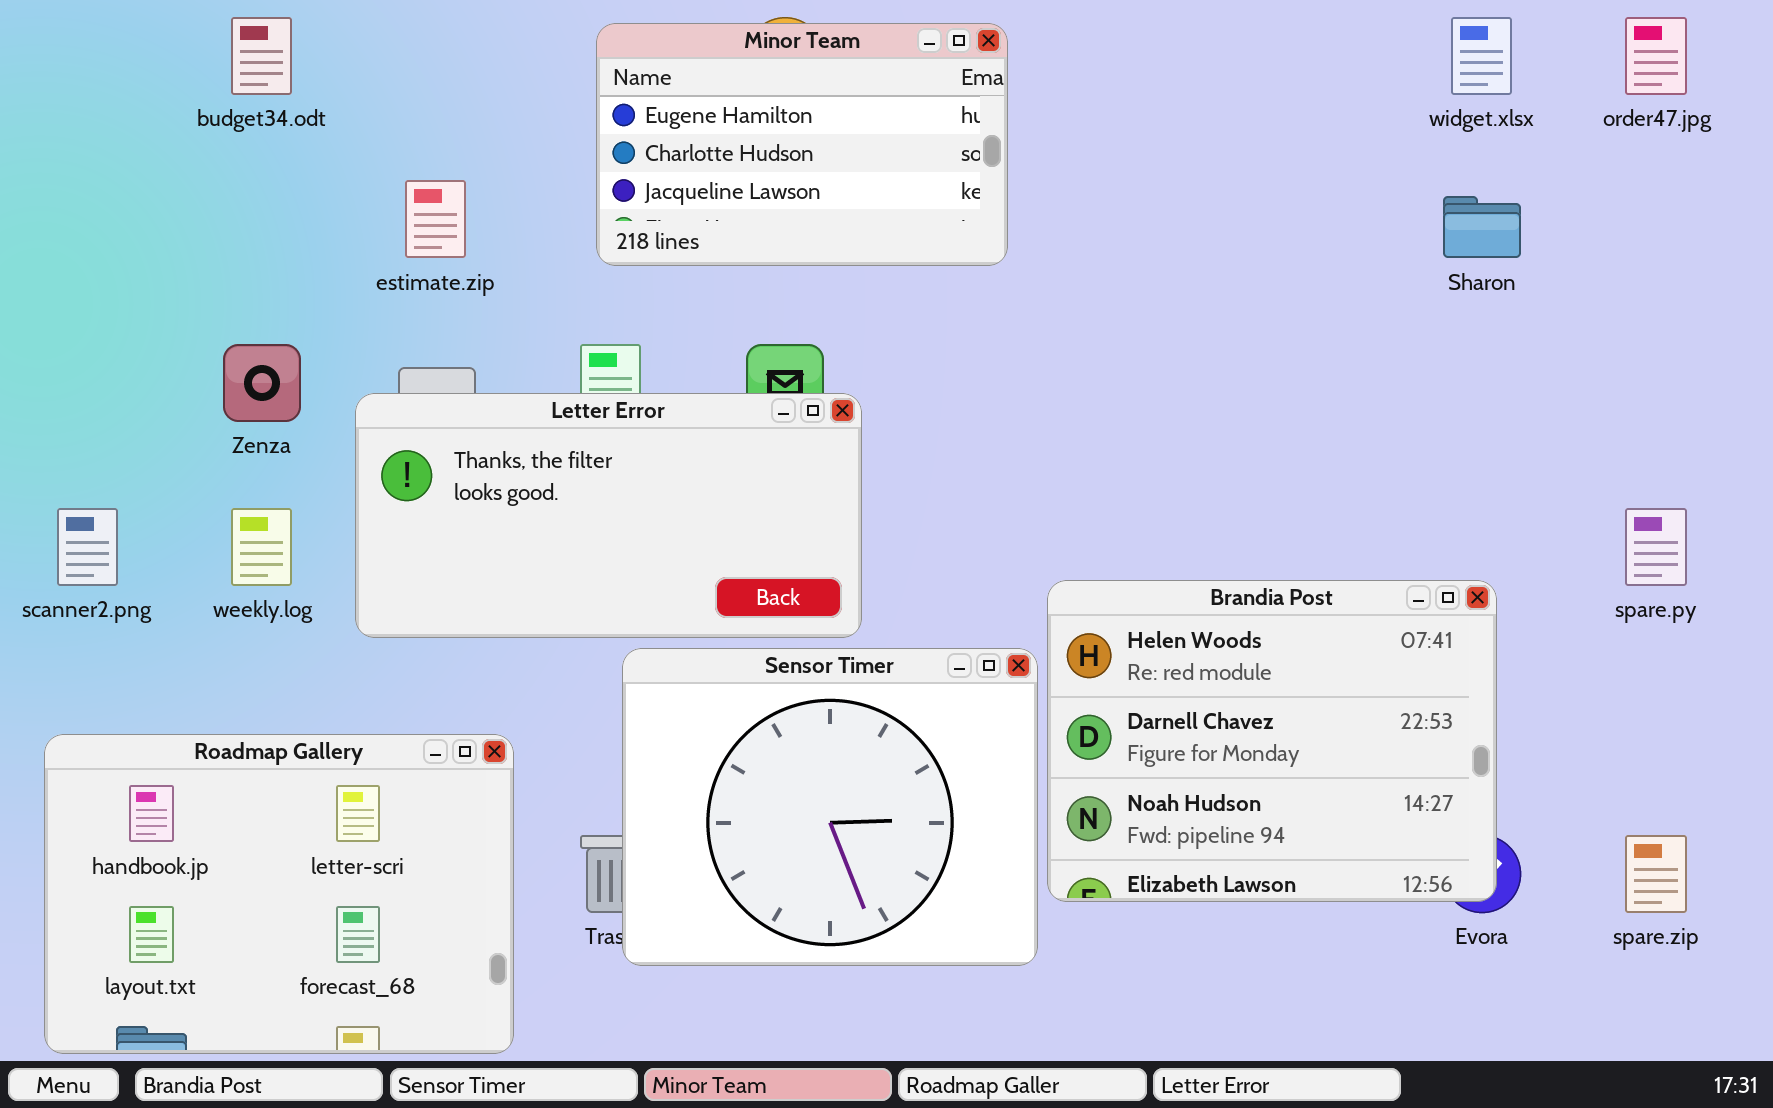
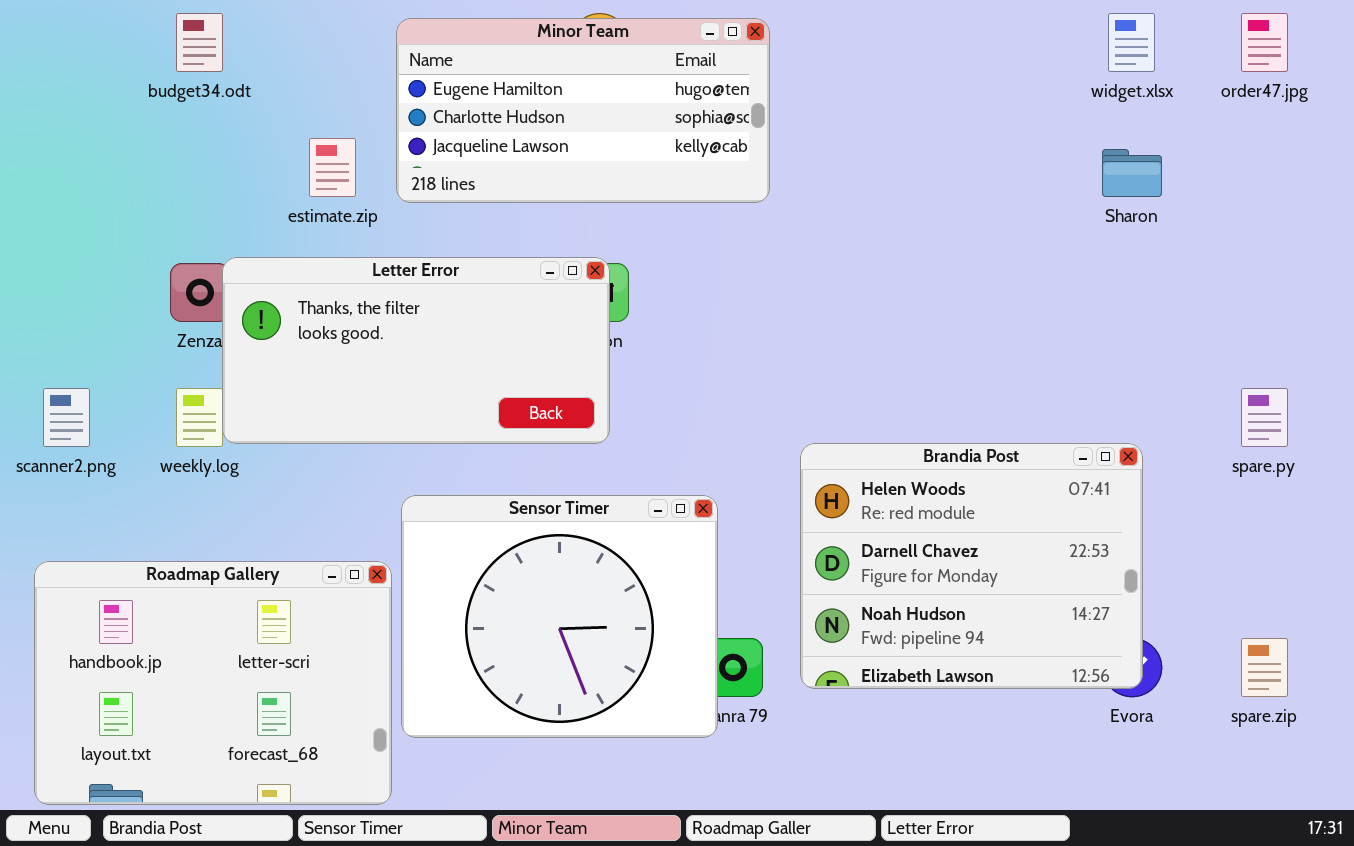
Minor Team: [596,23,1008,266] -> [396,18,770,203], resized
Letter Error: [355,393,862,638] -> [222,257,610,444], moved
Sensor Timer: [622,648,1038,966] -> [401,495,718,738], moved

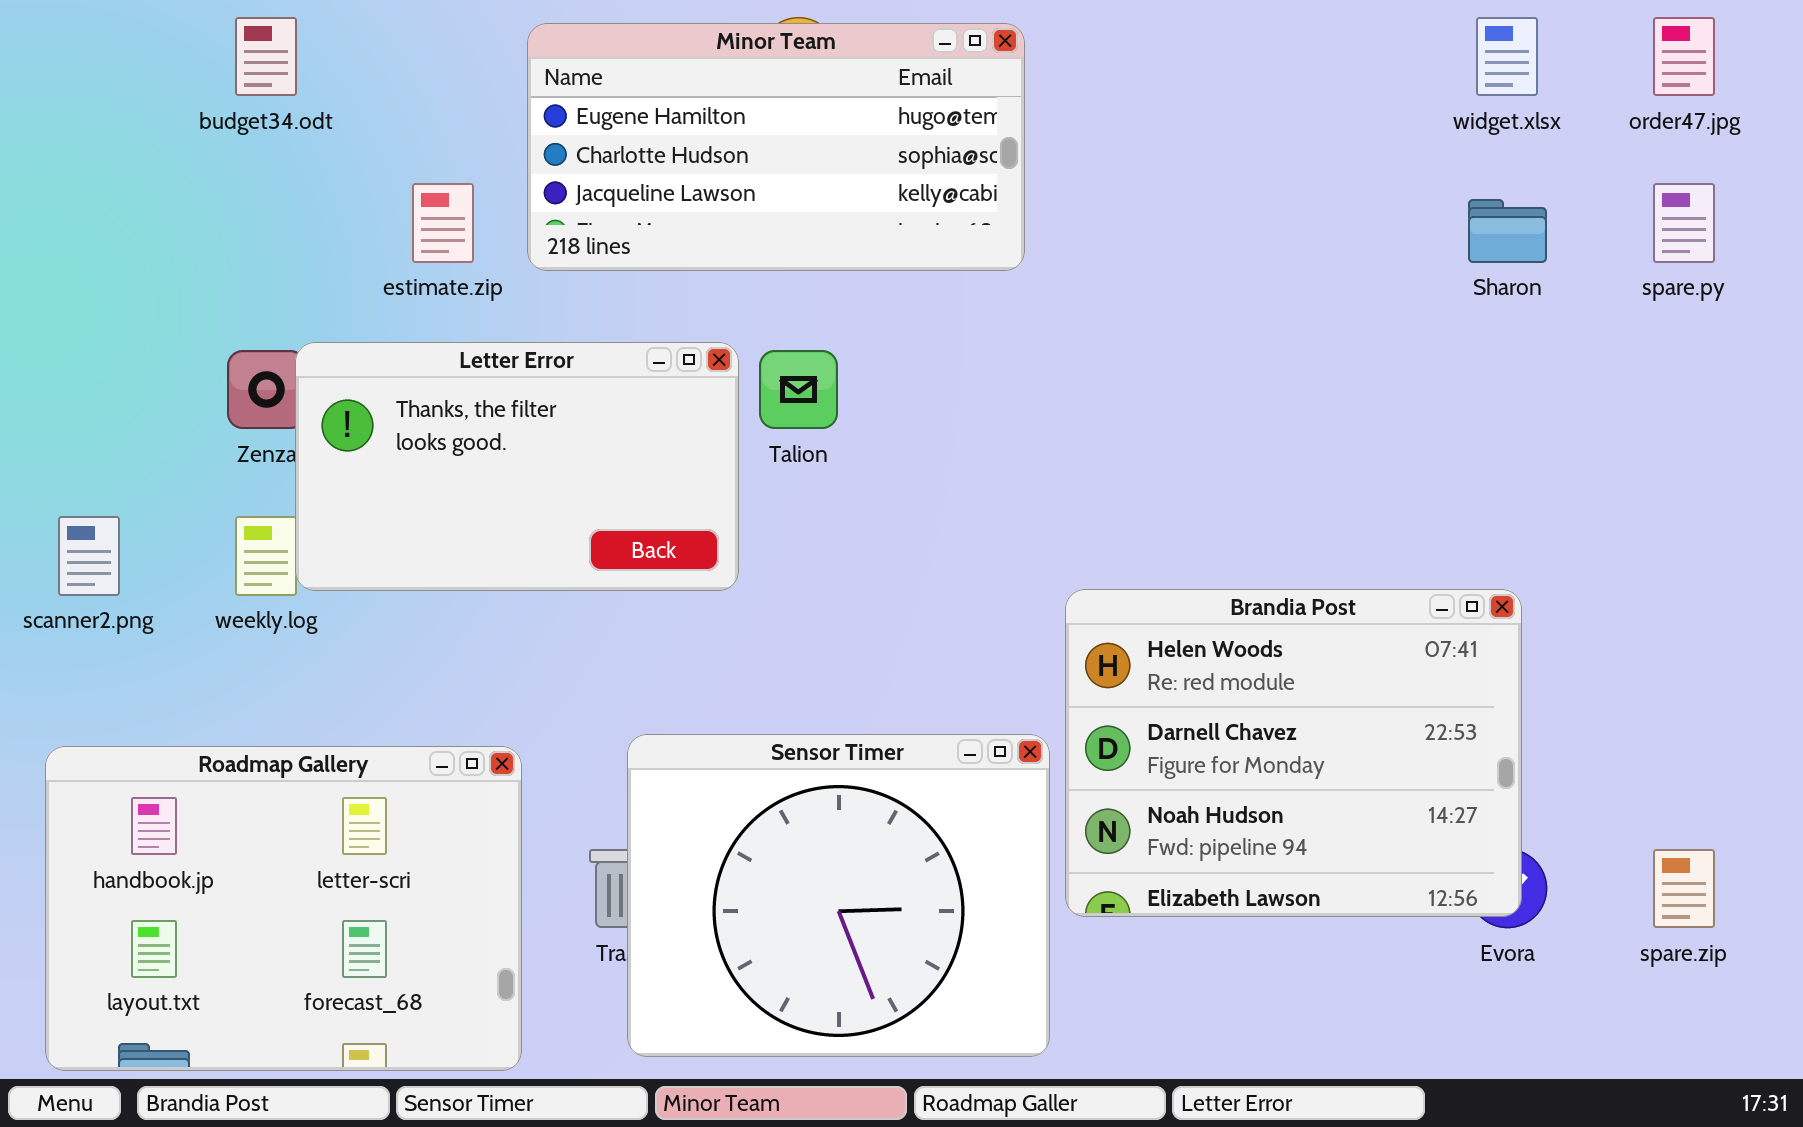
Letter Error: [222,257,610,444] -> [295,342,739,591], resized
spare.py: [1241,388,1288,447] -> [1653,183,1715,263], moved
Sensor Timer: [401,495,718,738] -> [627,734,1050,1057], moved

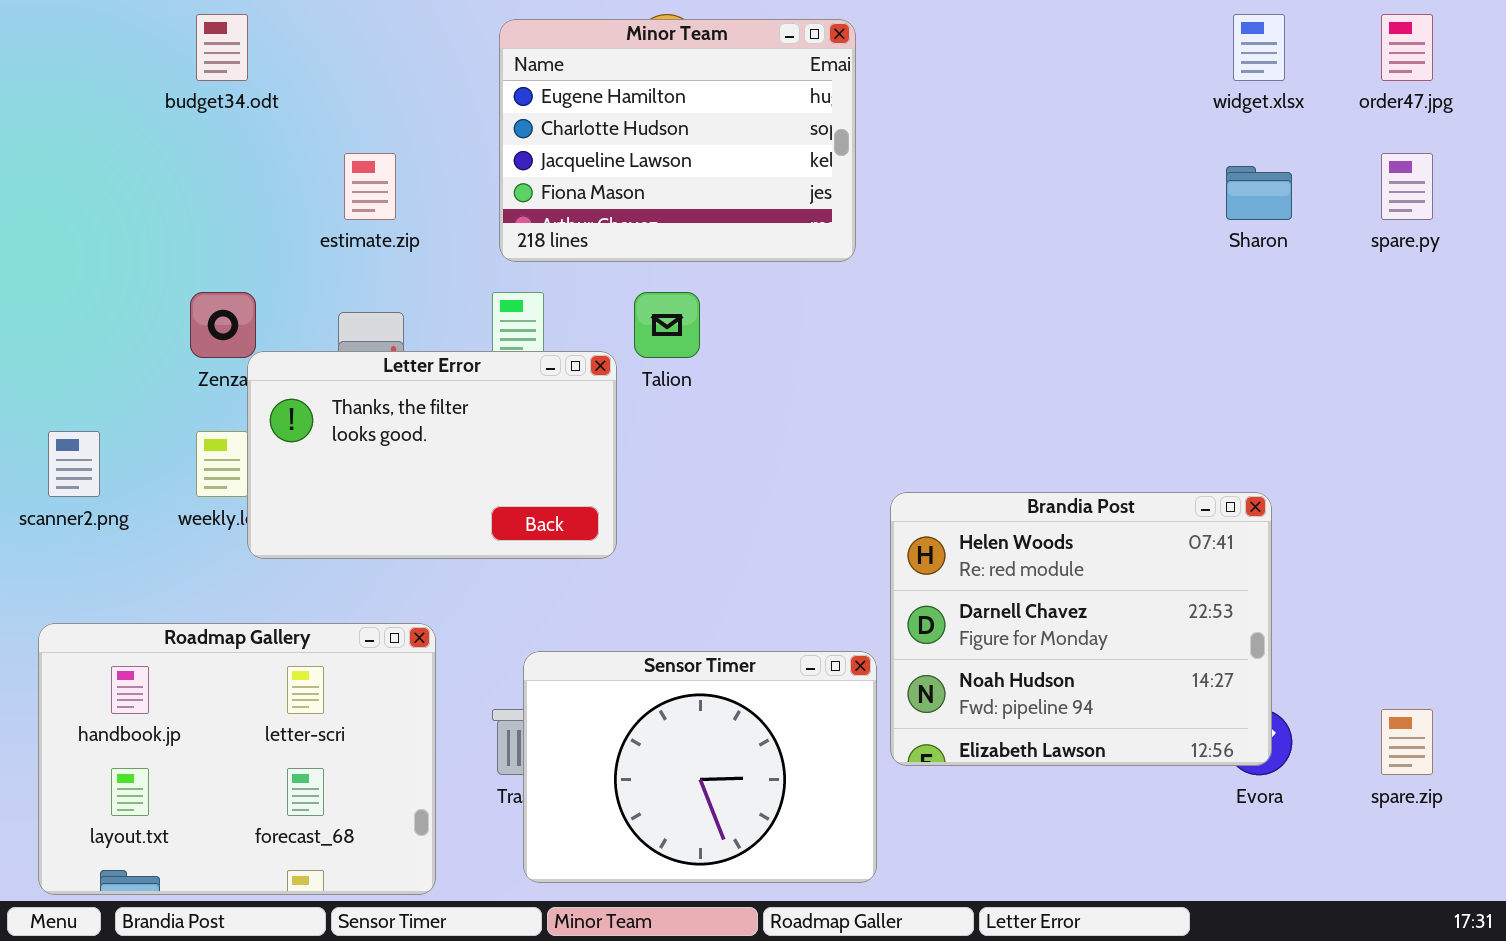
Minor Team: [527,23,1025,271] -> [499,19,856,262], resized
Letter Error: [295,342,739,591] -> [247,351,617,559], moved
Sensor Timer: [627,734,1050,1057] -> [523,651,877,883], resized

